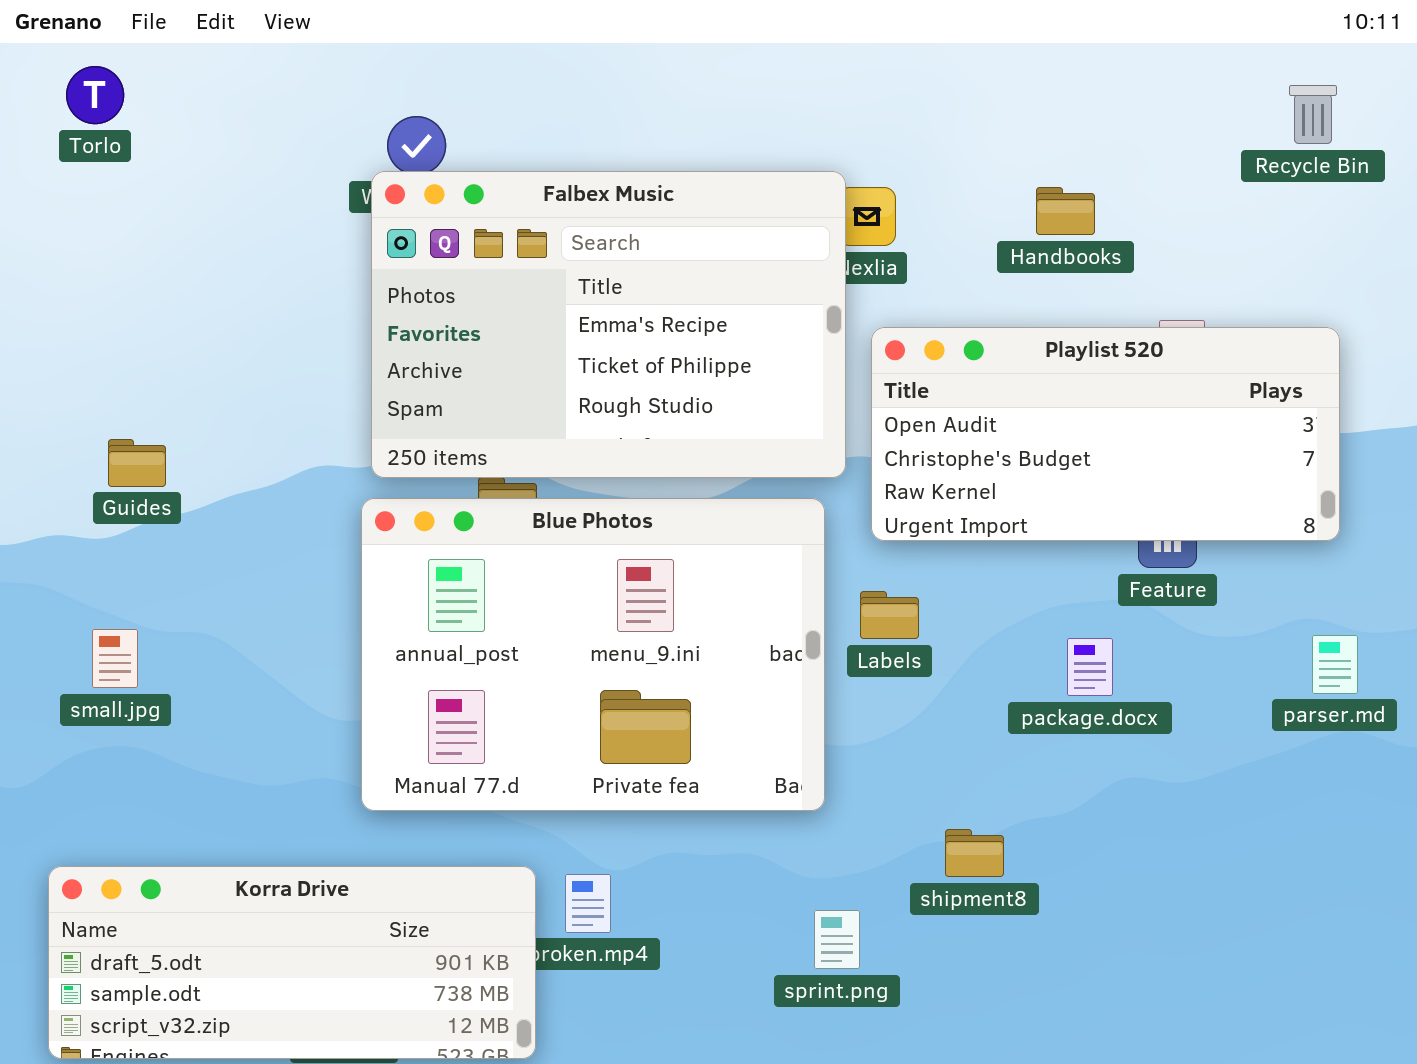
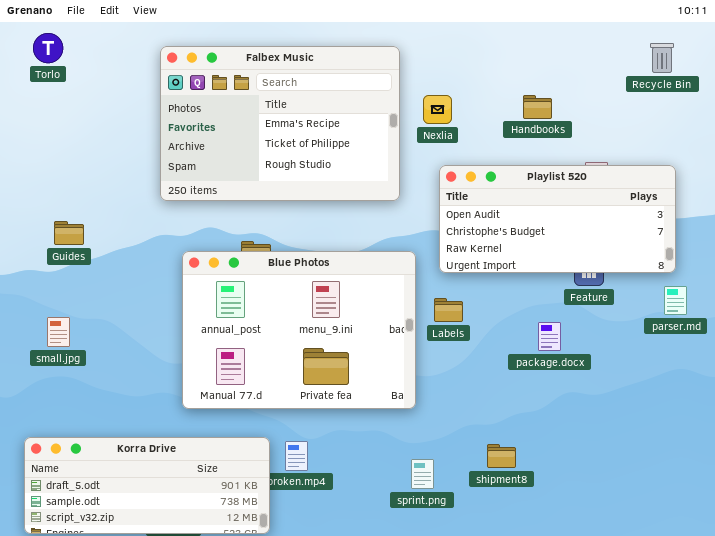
Falbex Music: [371,171,846,478] -> [160,46,400,201], moved
parser.md: [1312,635,1358,694] -> [664,286,687,315], moved
shipment8: [945,829,1004,877] -> [487,444,516,468], moved

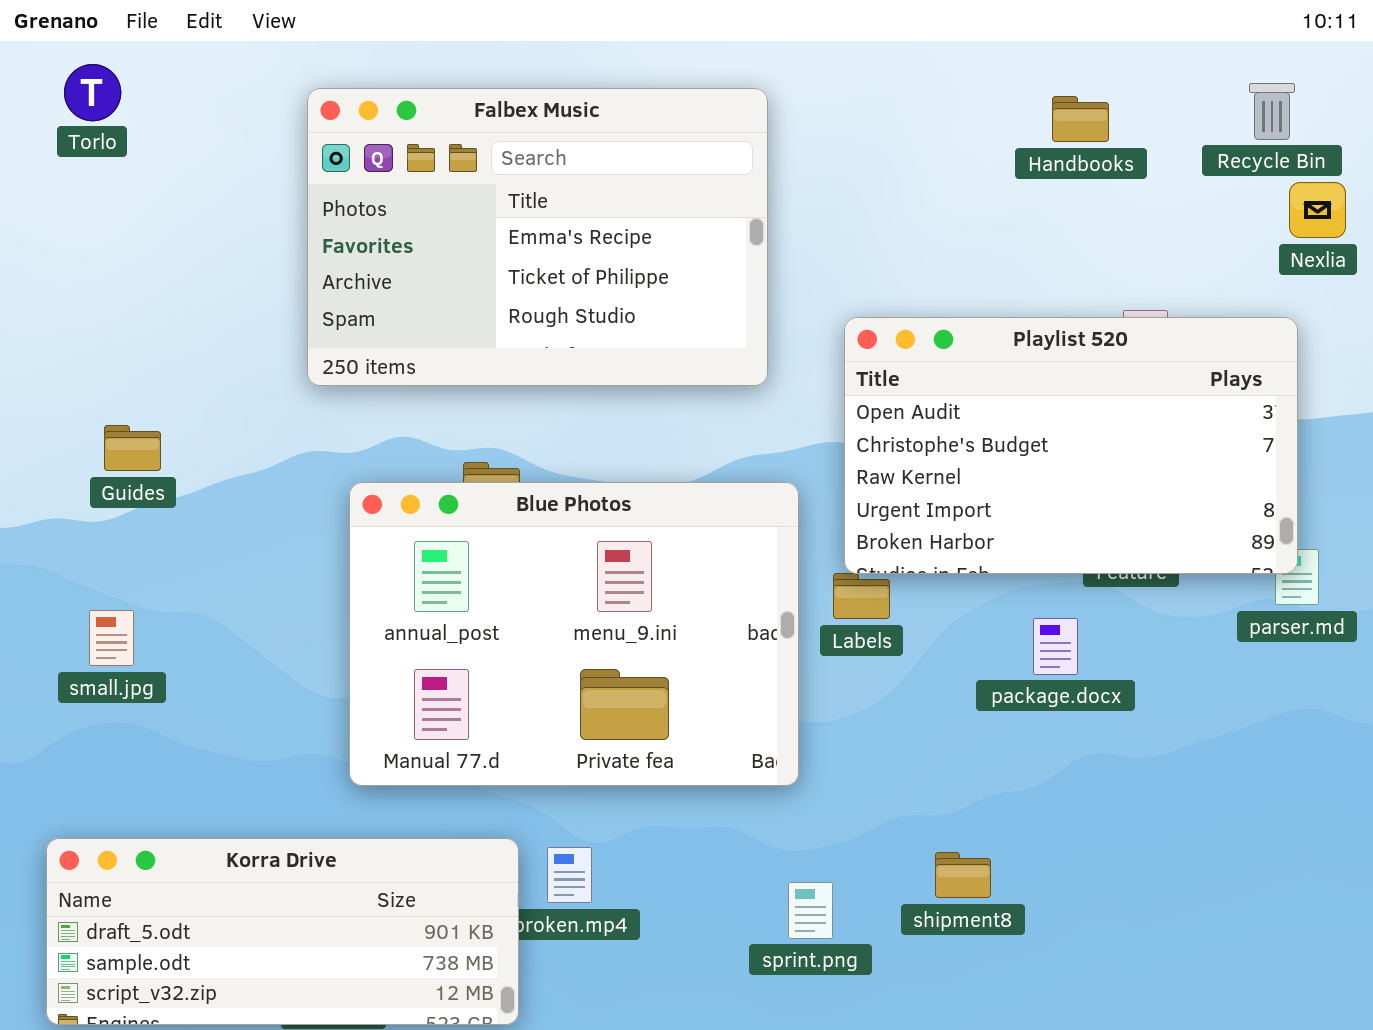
Nexlia: [423,95,452,124] -> [1289,182,1346,238], moved
Handbooks: [523,95,552,119] -> [1052,96,1109,142], moved
Playlist 520: [439,165,676,273] -> [844,317,1298,574], resized

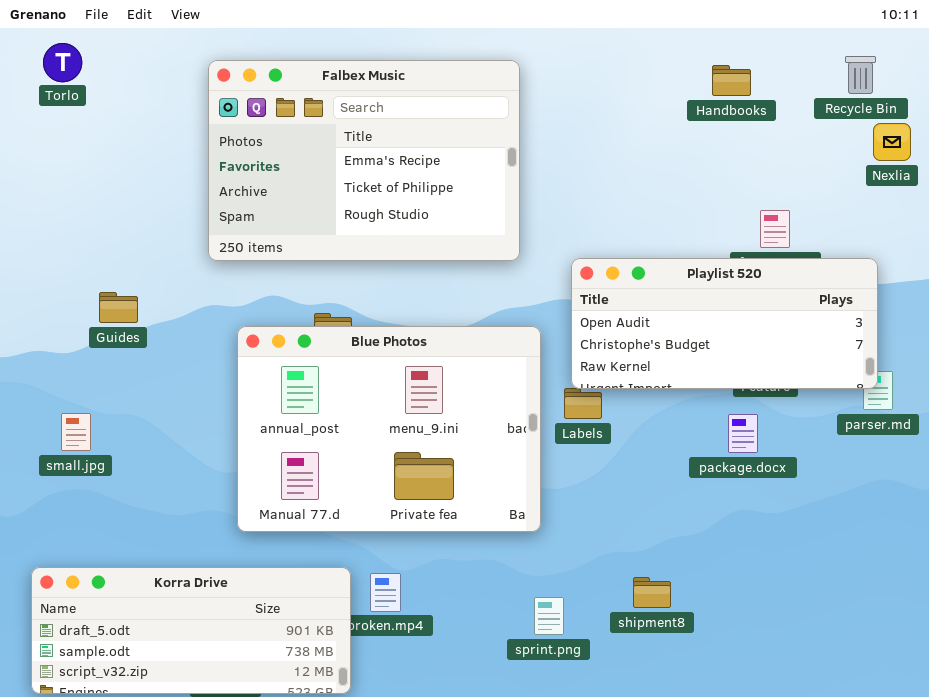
Playlist 520: [844,317,1298,574] -> [571,258,878,389], resized
Guides: [104,425,161,471] -> [99,292,138,323], moved
package.docx: [1033,618,1078,675] -> [728,414,758,453], moved

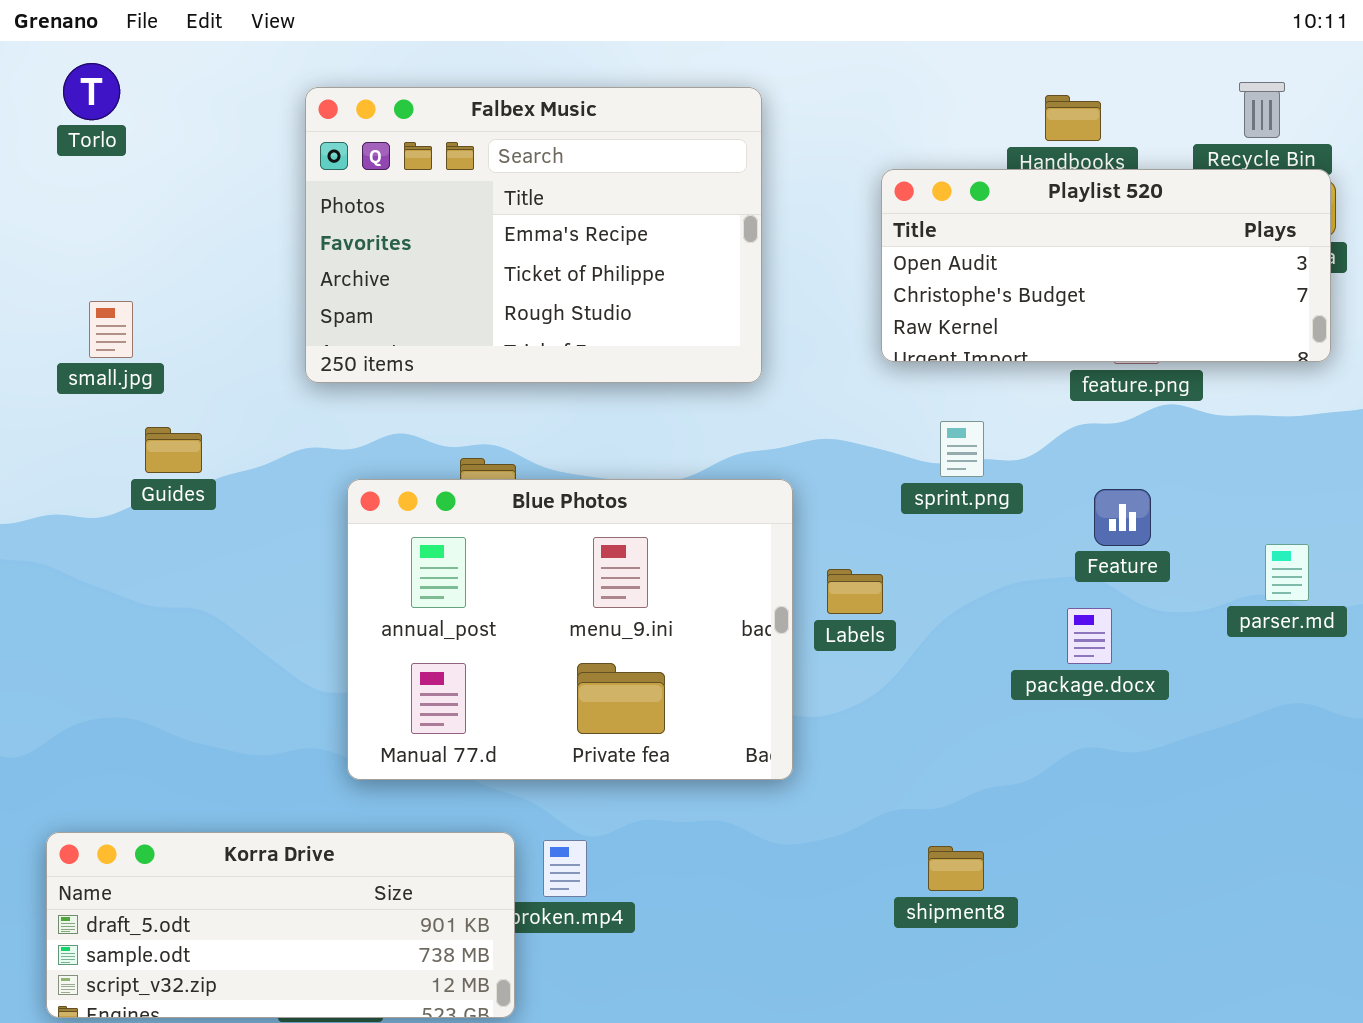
Playlist 520: [571,258,878,389] -> [881,169,1331,362], moved
small.jpg: [61,413,91,451] -> [89,301,133,358], moved
sprint.png: [534,597,564,635] -> [940,421,984,477], moved

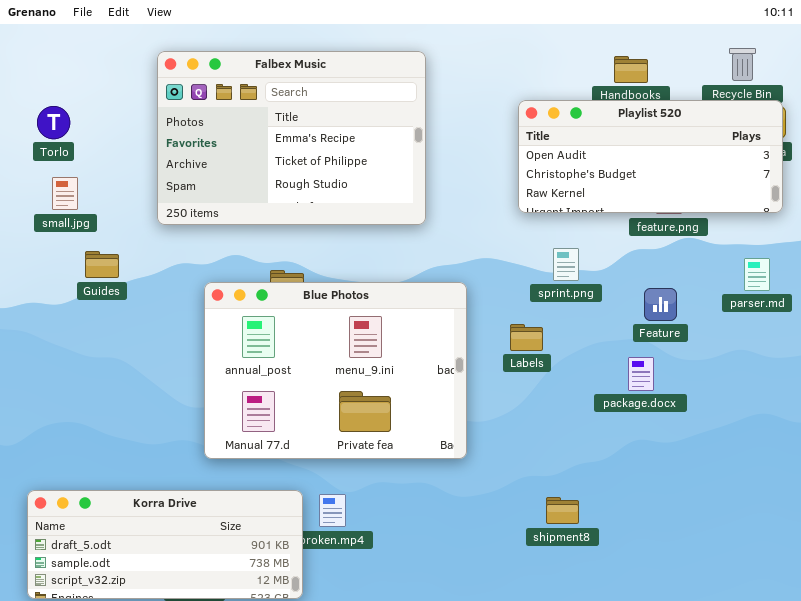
Torlo: [63,63,120,120] -> [37,106,70,139], moved
Falbex Music: [305,87,762,383] -> [157,51,426,225], moved
parser.md: [1265,544,1309,601] -> [744,258,770,291], moved
Labels: [827,569,883,614] -> [510,324,543,351], moved

